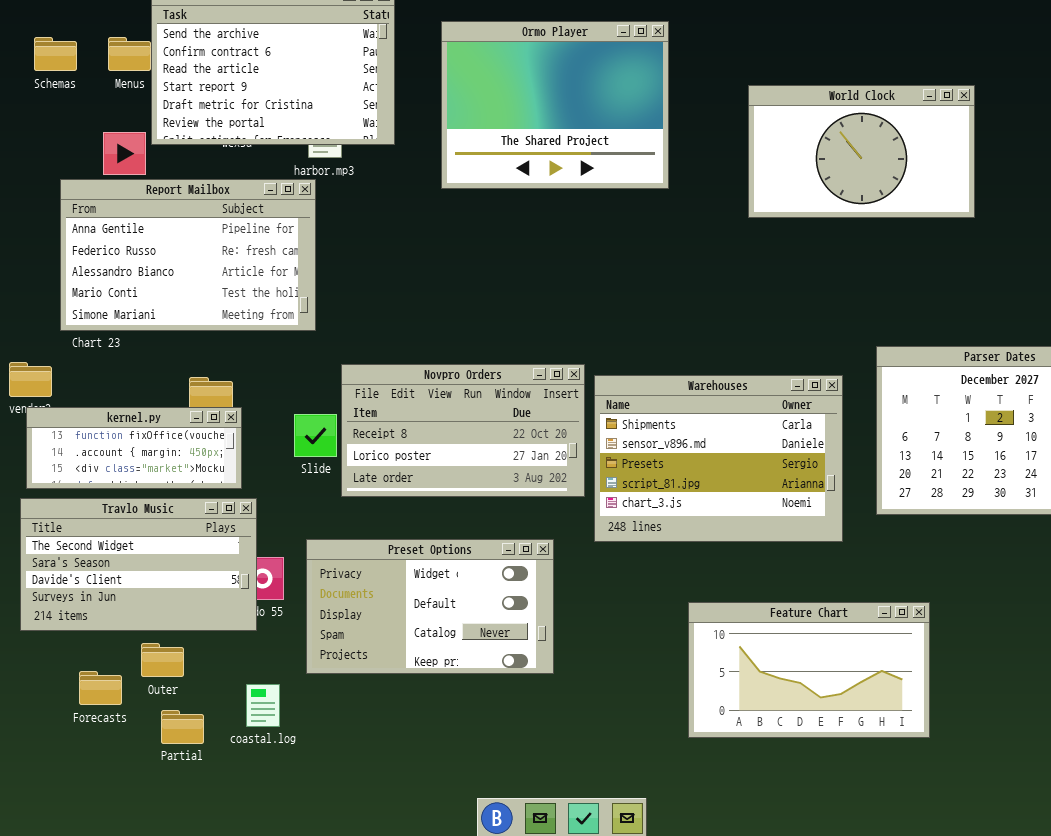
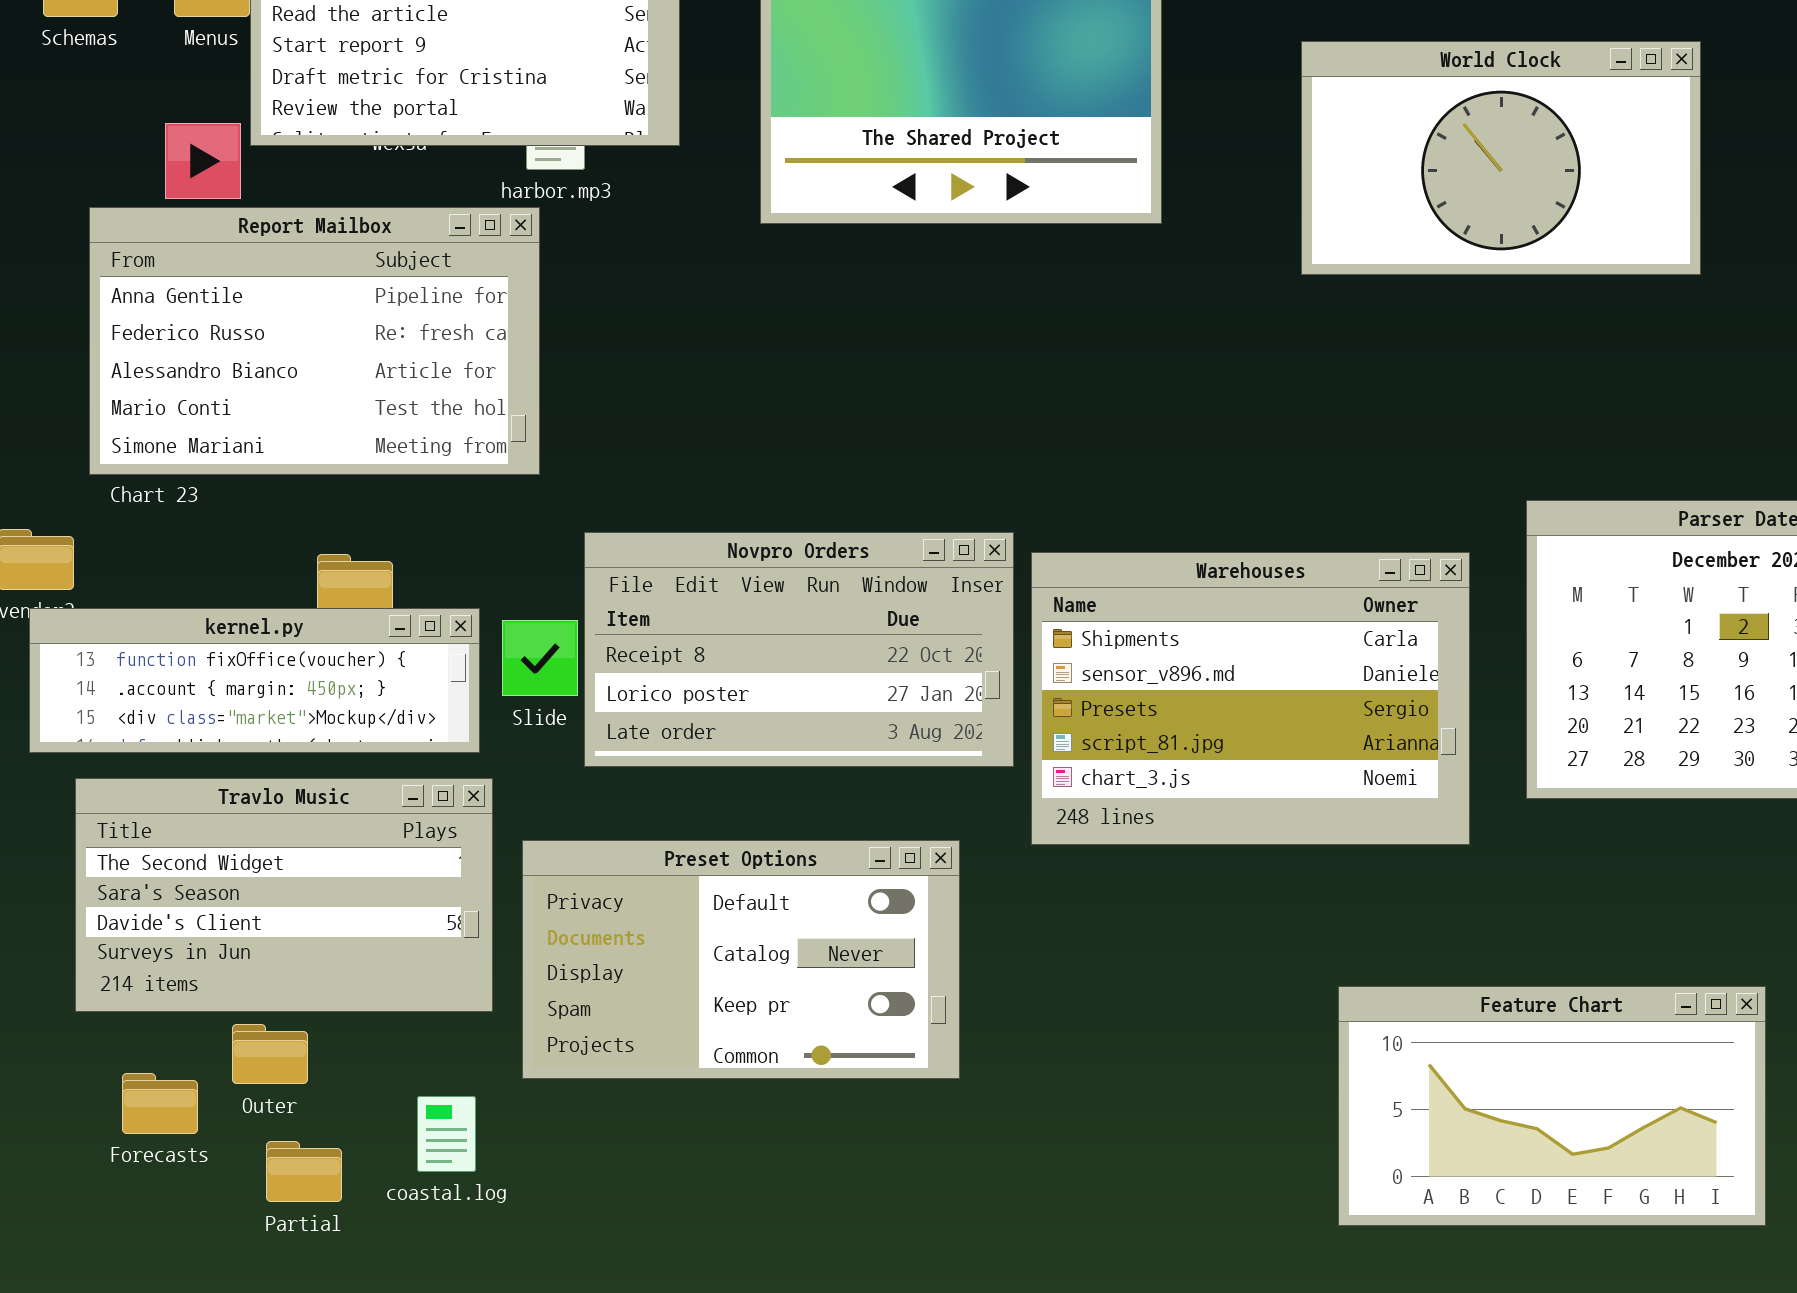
kernel.py: [26,407,242,489] -> [29,608,480,753], resized
Travlo Music: [20,498,257,631] -> [75,778,493,1012], moved
Preset Options: [306,539,554,674] -> [522,840,960,1079], scrolled down 1 row
Feature Chart: [688,602,930,738] -> [1338,986,1766,1226], moved

